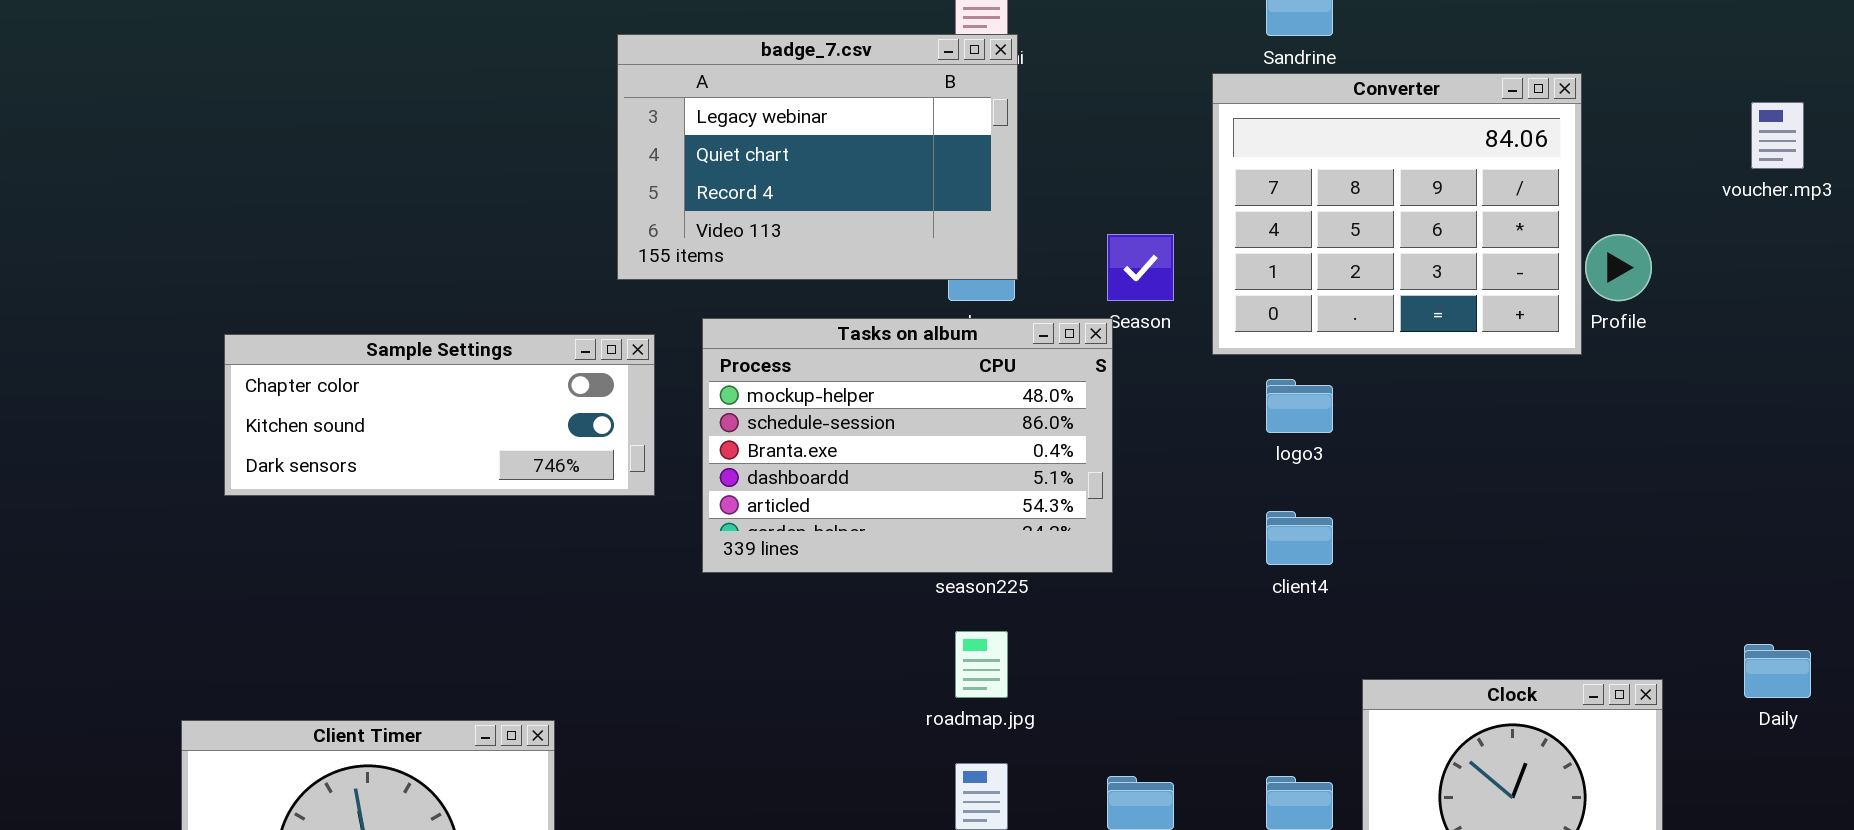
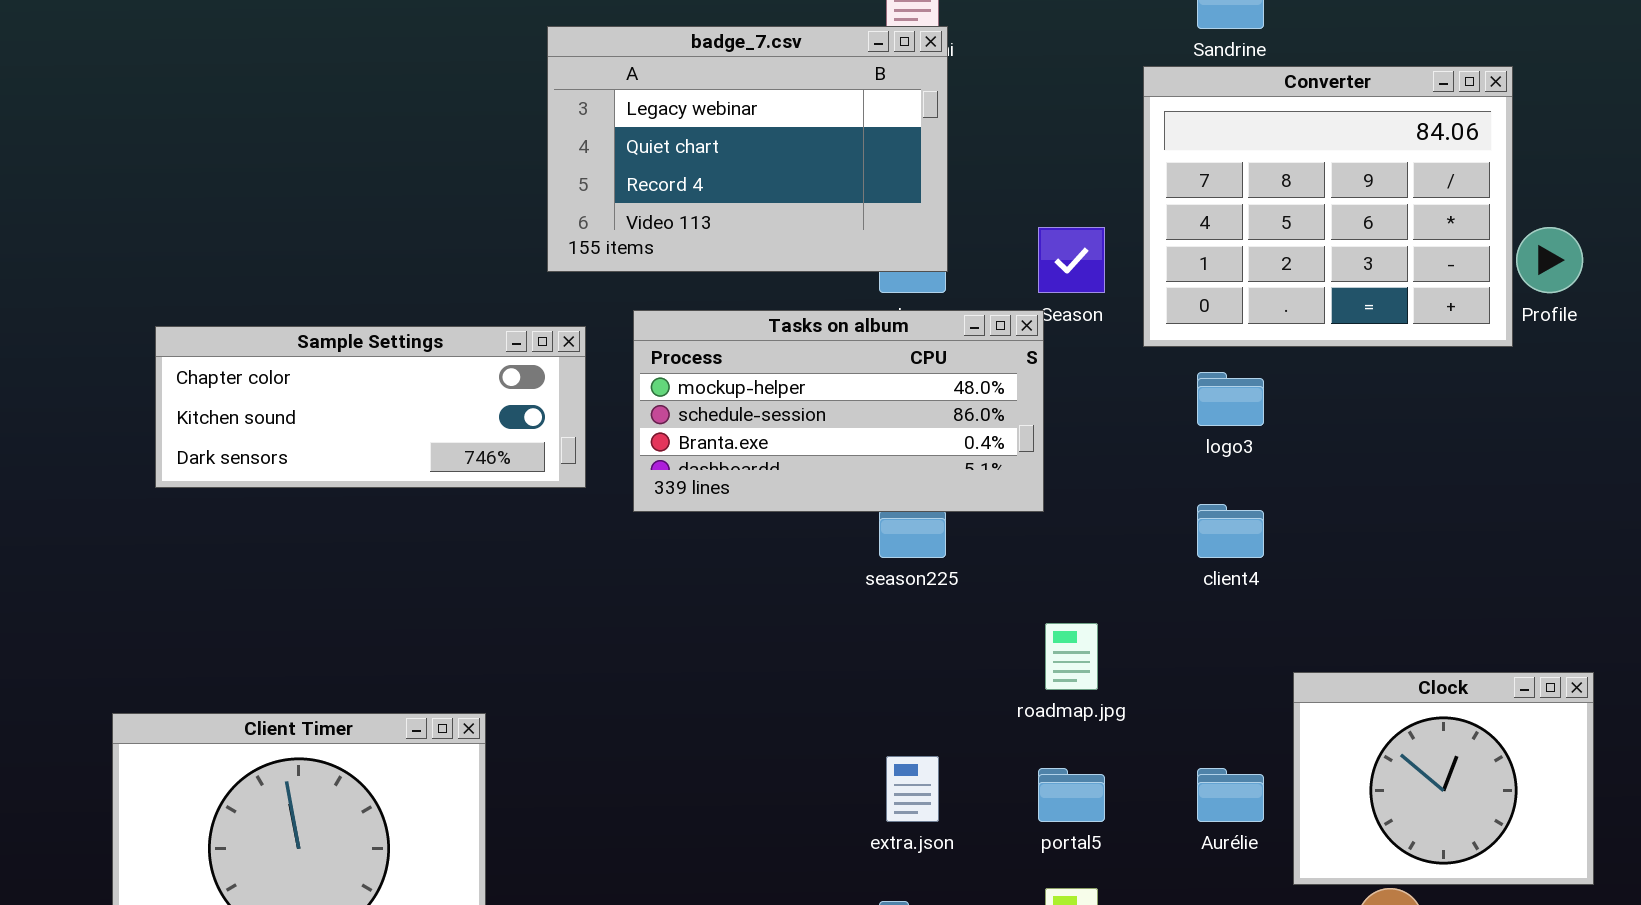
Tasks on album: [702,318,1113,573] -> [633,310,1044,512], resized
roadmap.jpg: [955,631,1008,698] -> [1045,623,1098,690], moved

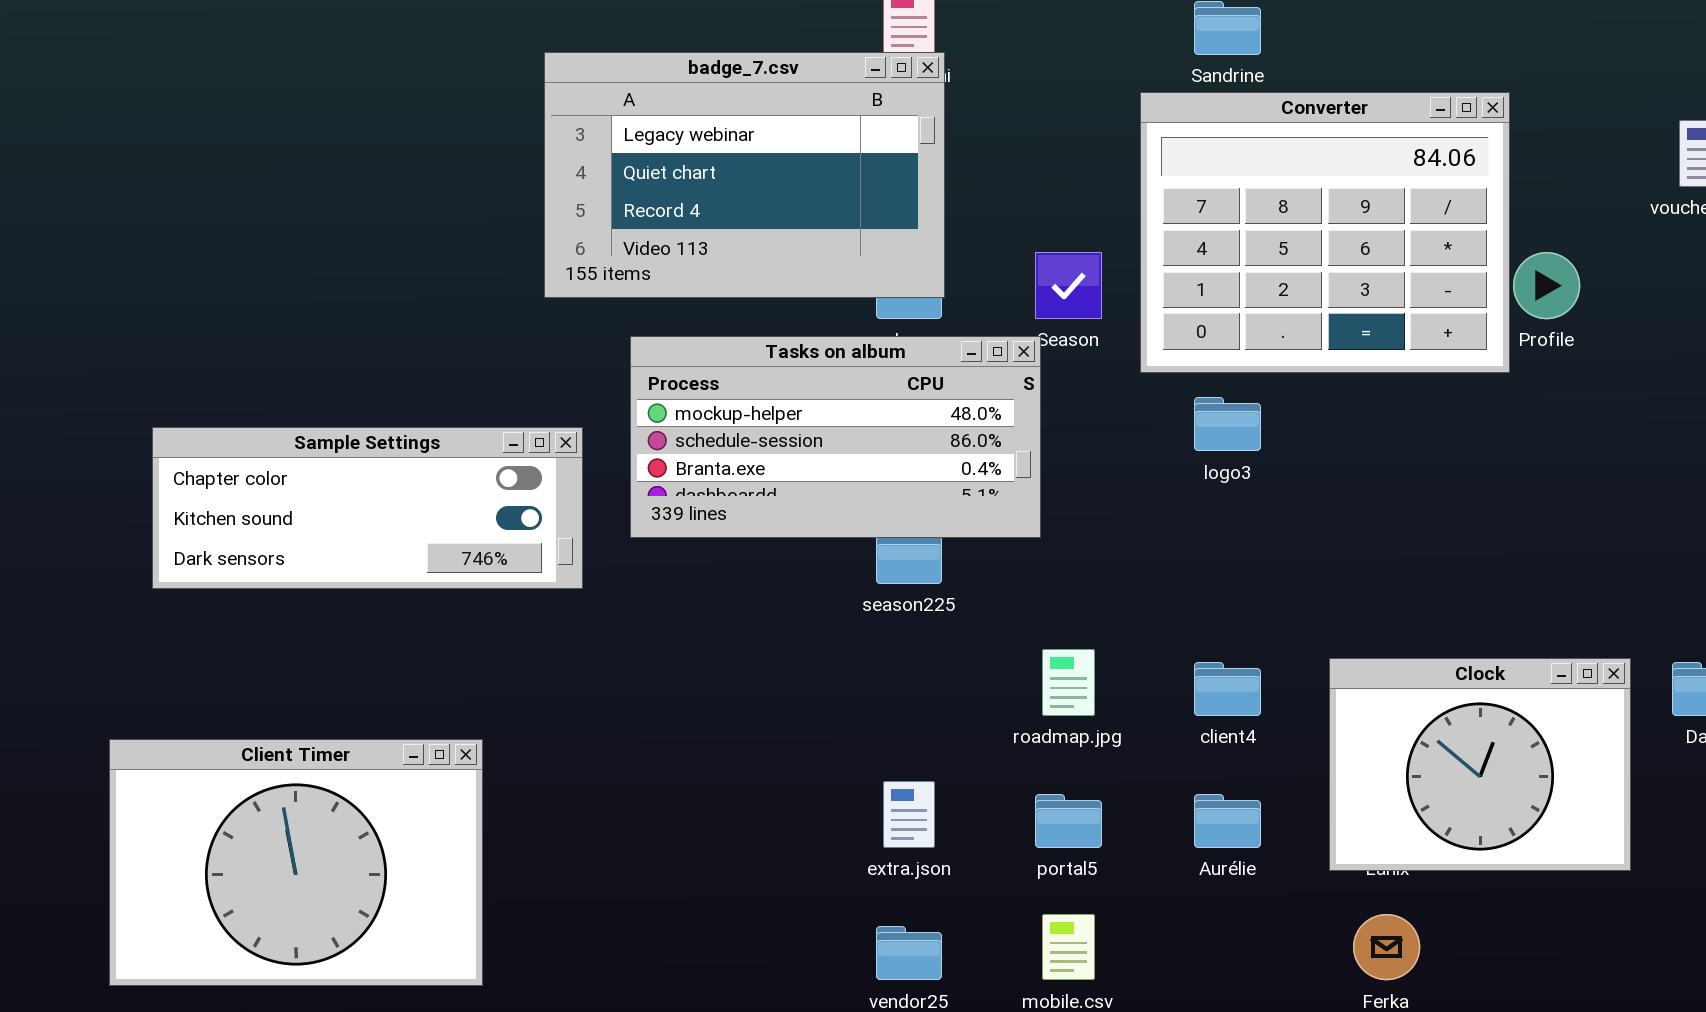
Sample Settings: [155,326,586,488] -> [152,427,583,589], moved
client4: [1197,504,1264,558] -> [1194,662,1261,716], moved
Clock: [1293,672,1594,885] -> [1329,658,1631,871], moved

